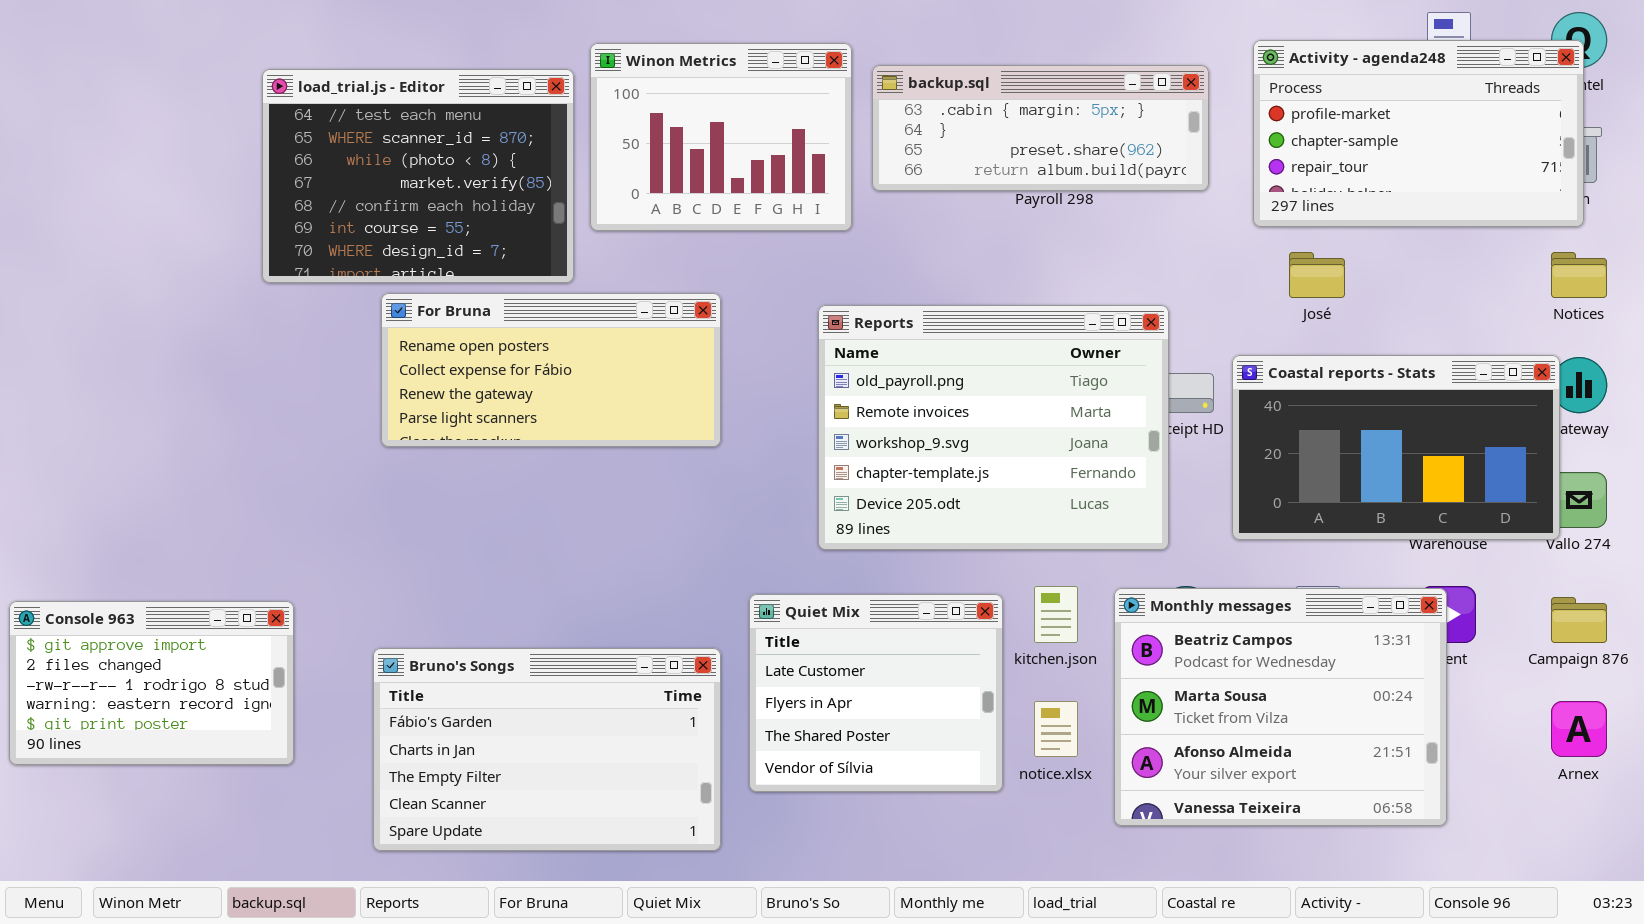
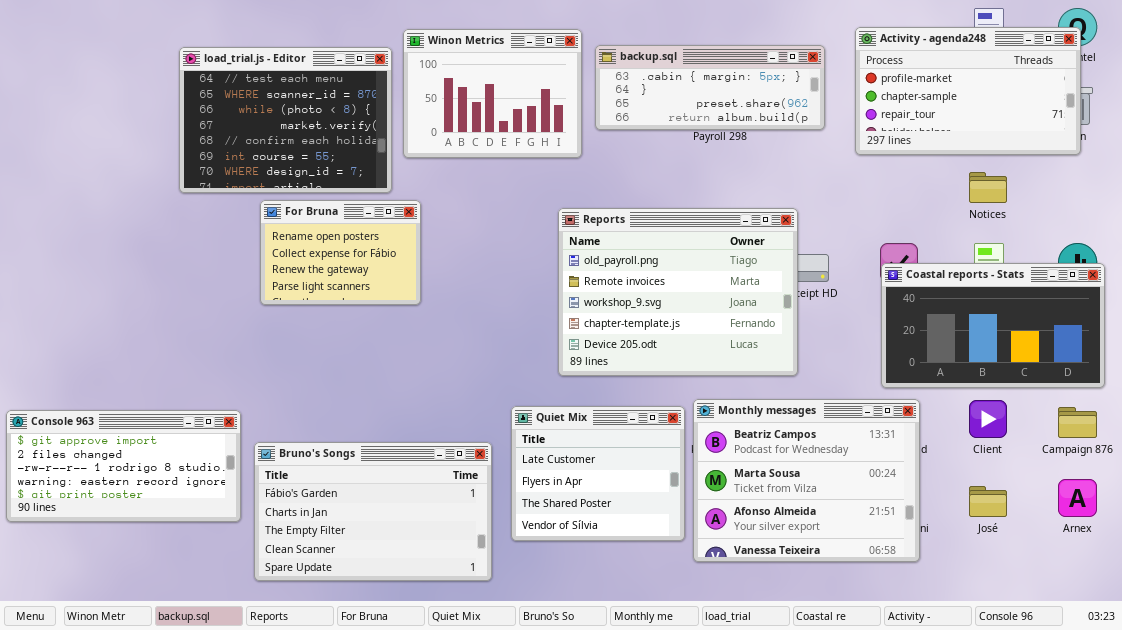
José: [1289,252,1345,298] -> [969,486,1007,517], moved
Notices: [1551,252,1607,298] -> [969,172,1007,203], moved
For Bruna: [381,293,721,447] -> [260,200,421,305], resized
Coastal reports - Stats: [1232,355,1560,540] -> [881,263,1105,388], moved
Monthly messages: [1114,588,1447,826] -> [693,399,920,562], moved
Console 963: [9,601,294,765] -> [6,410,241,522], resized

